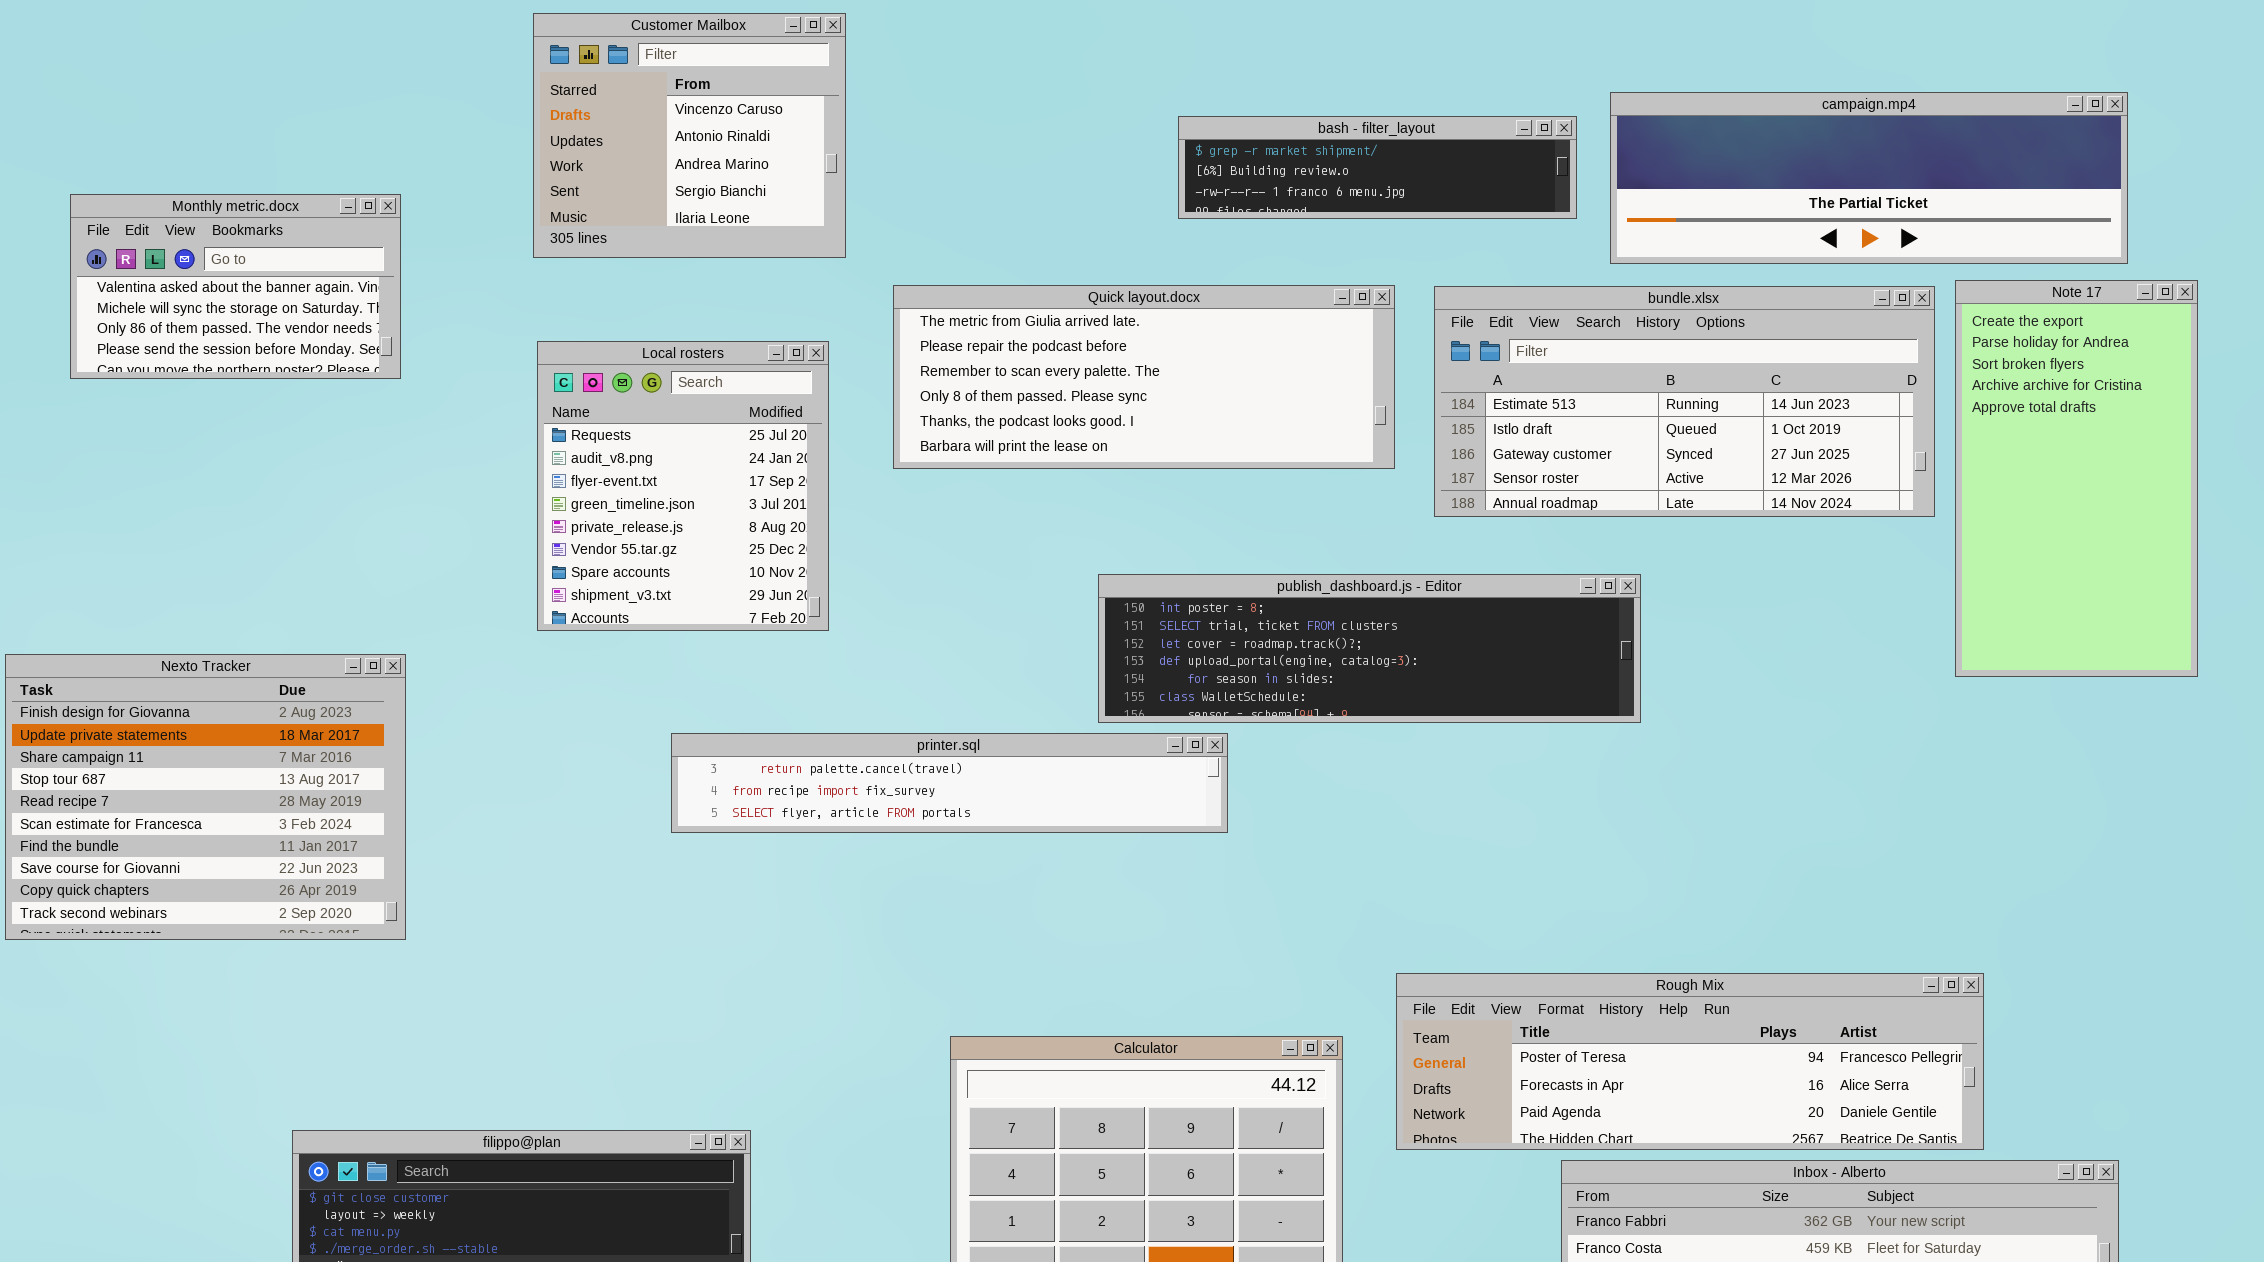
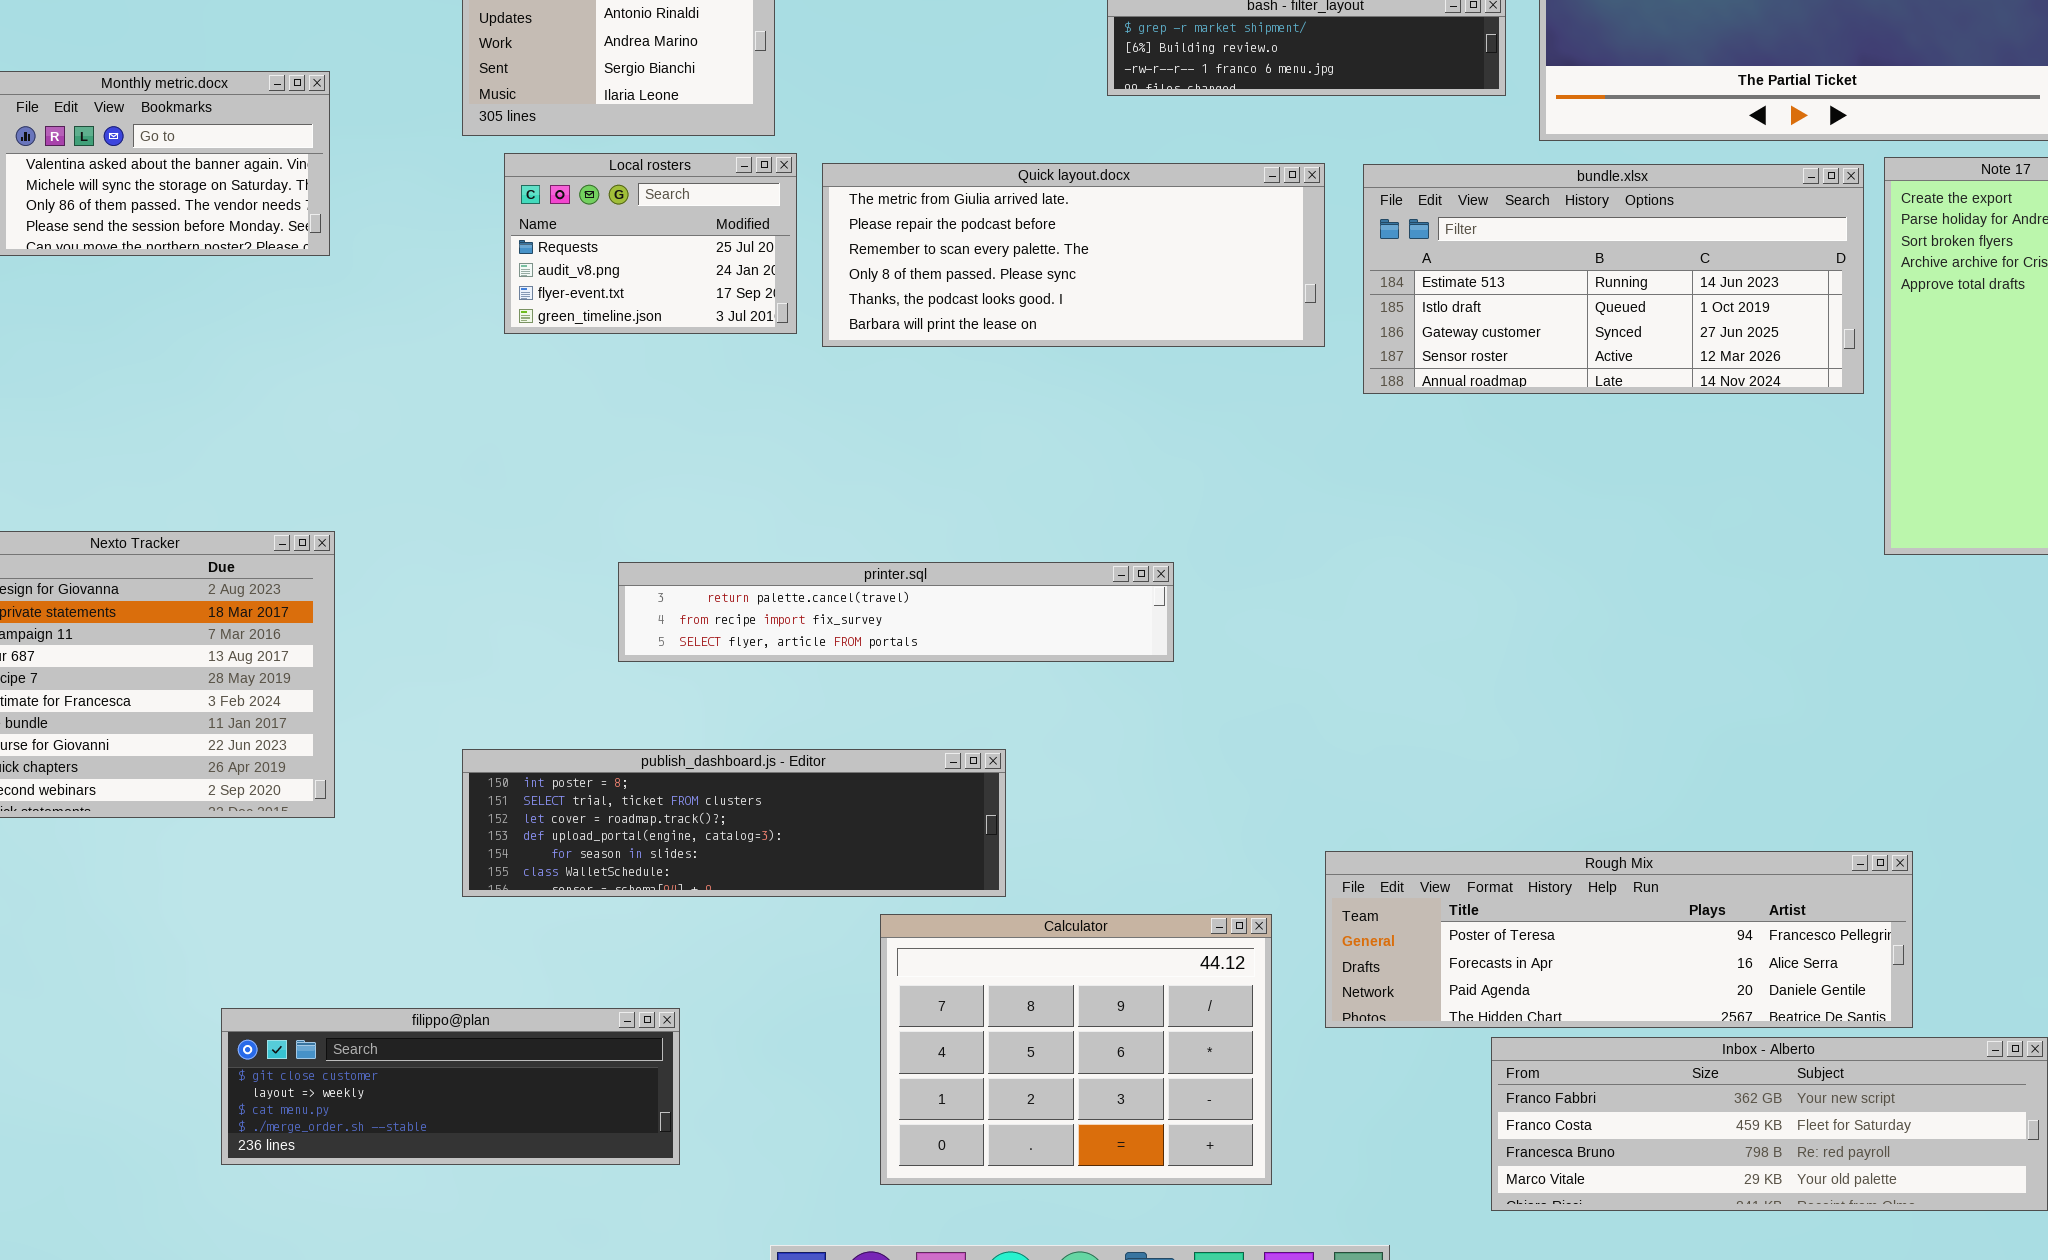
Local rosters: [537,341,829,631] -> [504,153,797,334], moved, resized
publish_dashboard.js - Editor: [1098,574,1641,723] -> [462,749,1006,897], moved
printer.sql: [671,733,1228,833] -> [618,562,1174,662], moved

